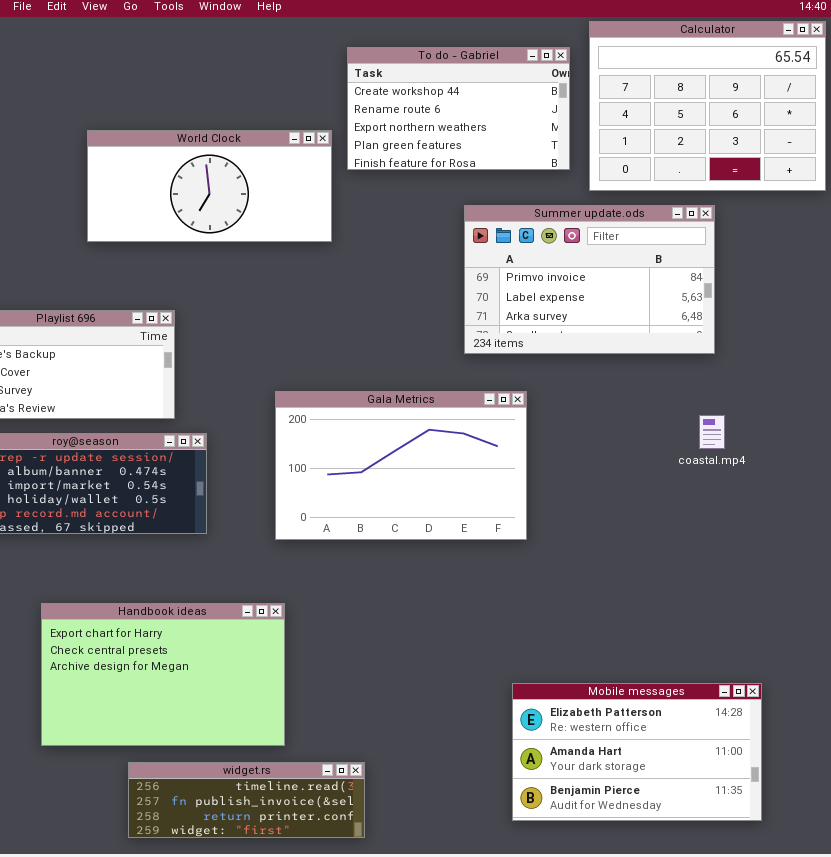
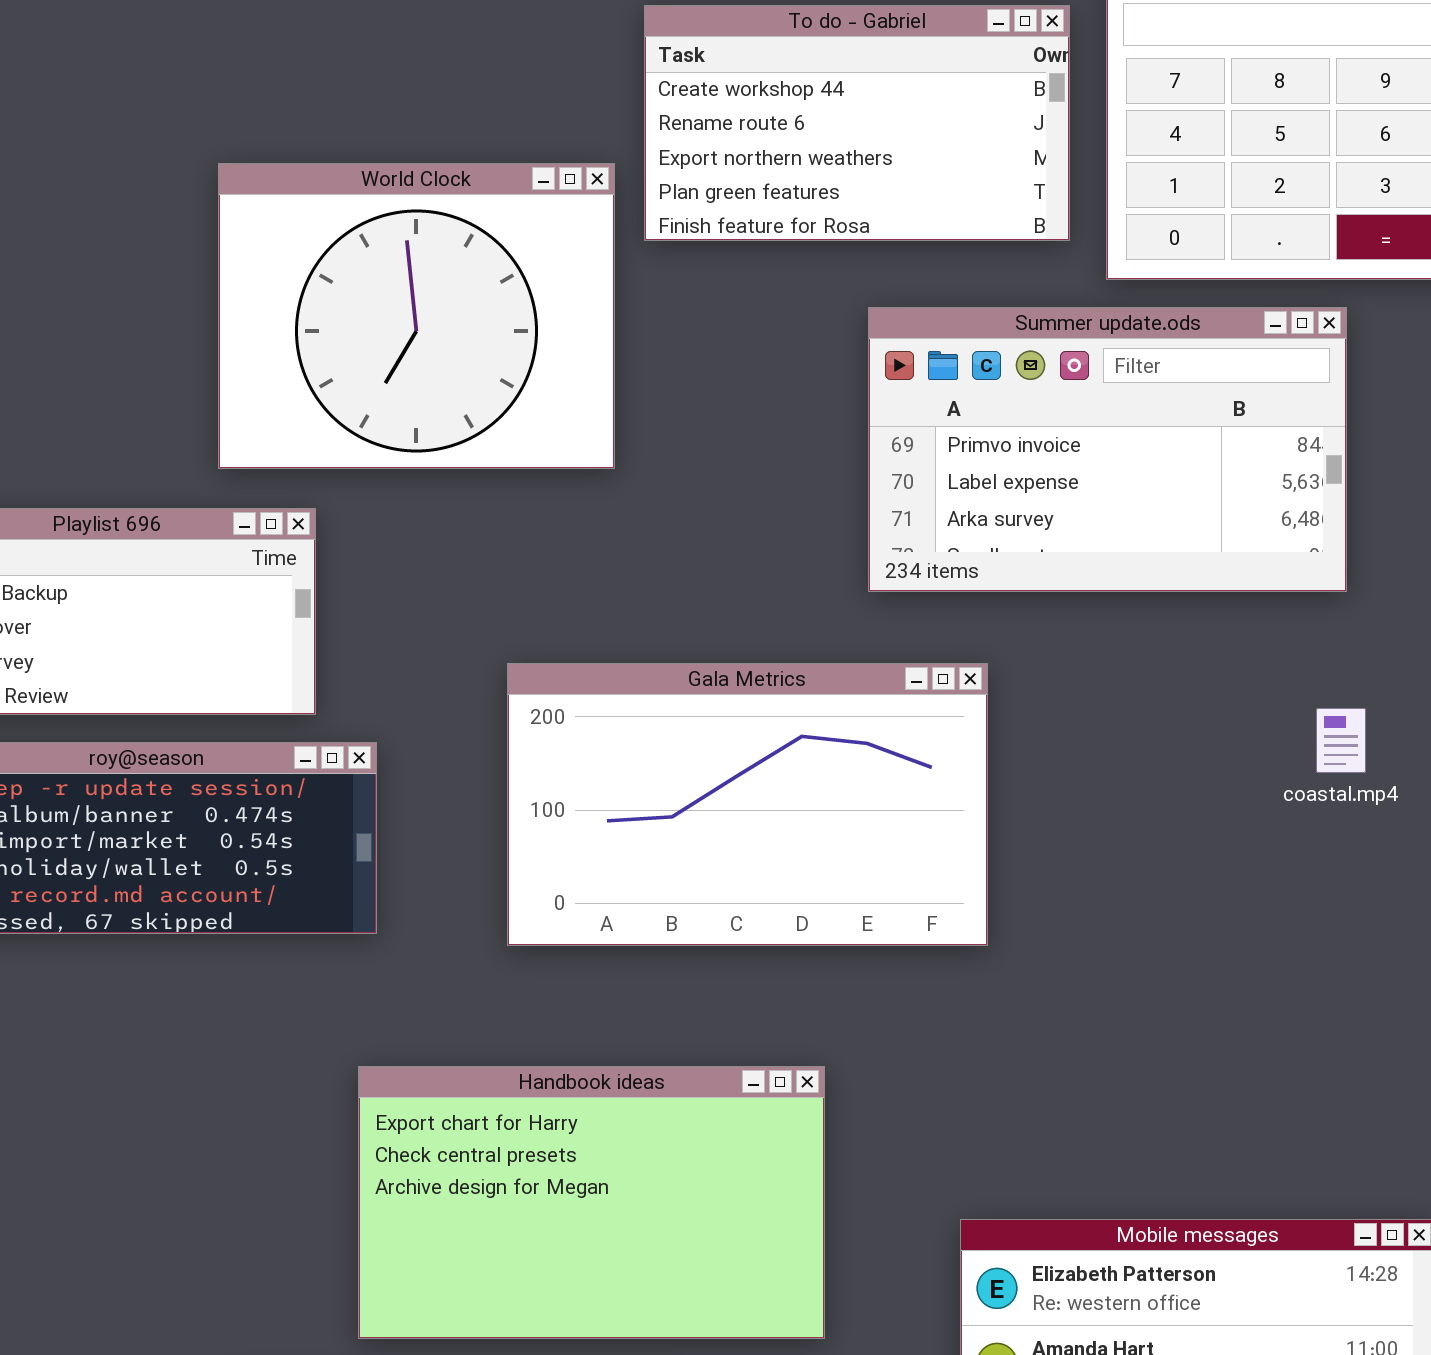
World Clock: [87,130,332,242] -> [218,163,615,469], resized
Handbook ideas: [41,603,285,746] -> [358,1066,825,1339], moved

